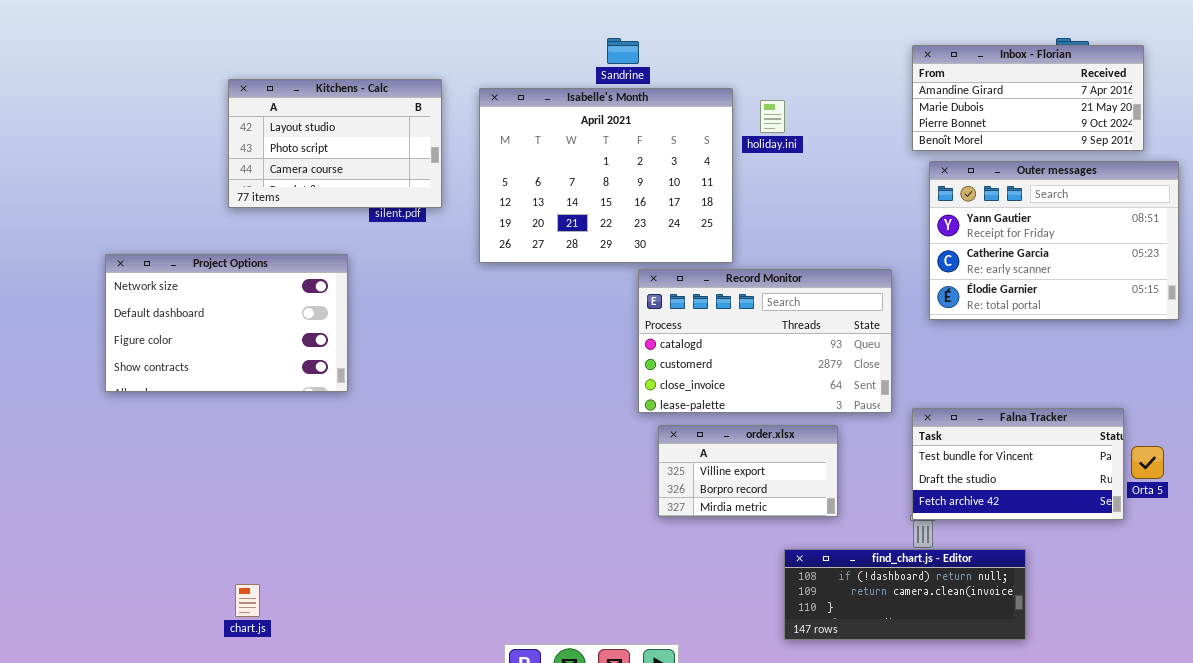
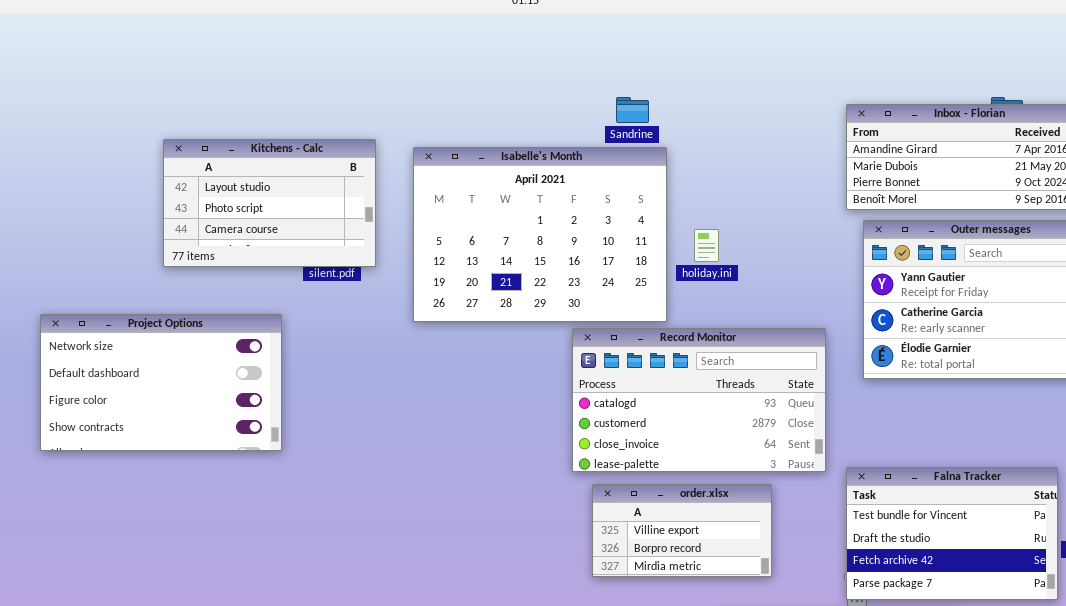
Sandrine: [607,38,639,64] -> [616,97,649,123], moved
holiday.ini: [760,100,785,133] -> [694,229,719,262], moved
Falna Tracker: [912,408,1124,520] -> [846,467,1058,600], resized

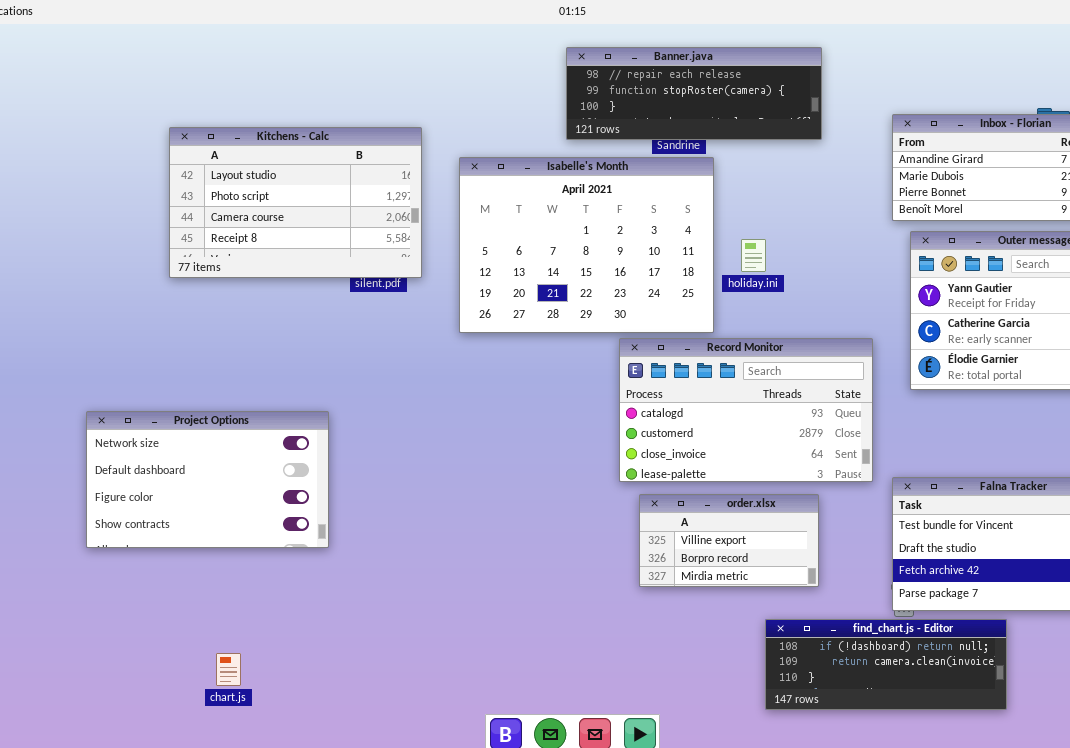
Banner.java: none -> [566,47,822,140], opened
Kitchens - Calc: [163,139,376,267] -> [169,127,422,278], resized
Project Options: [40,314,282,451] -> [86,411,329,548], moved

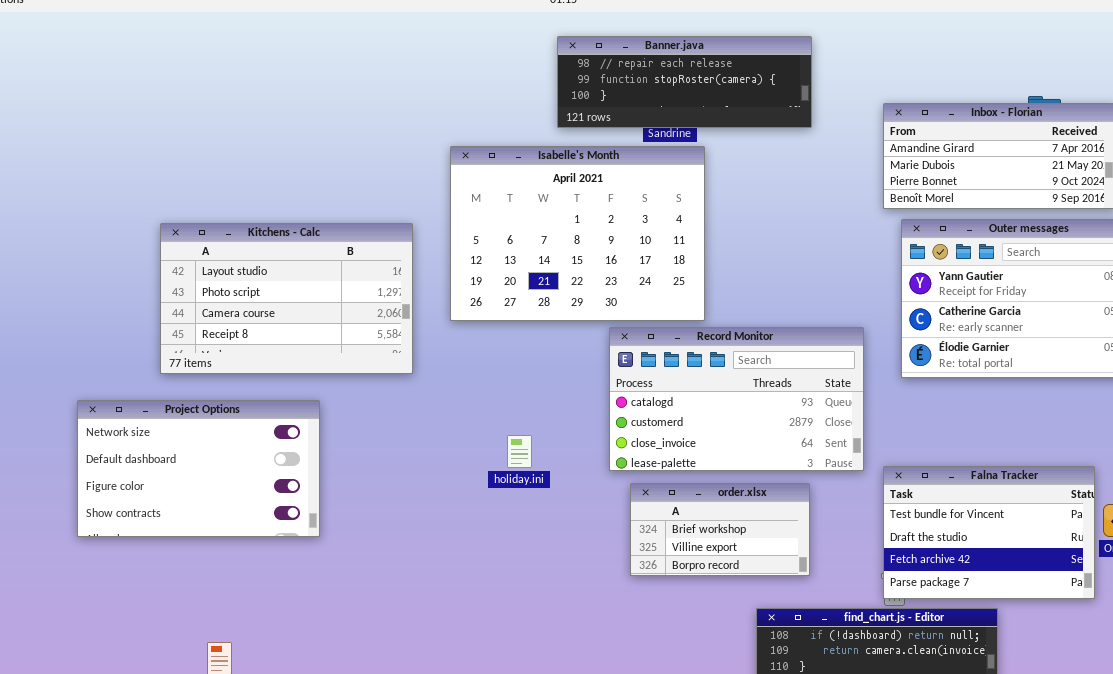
Kitchens - Calc: [169,127,422,278] -> [160,223,413,374], moved
holiday.ini: [741,239,766,272] -> [507,435,532,468], moved
order.xlsx: [639,494,819,587] -> [630,483,810,576], scrolled up 1 row

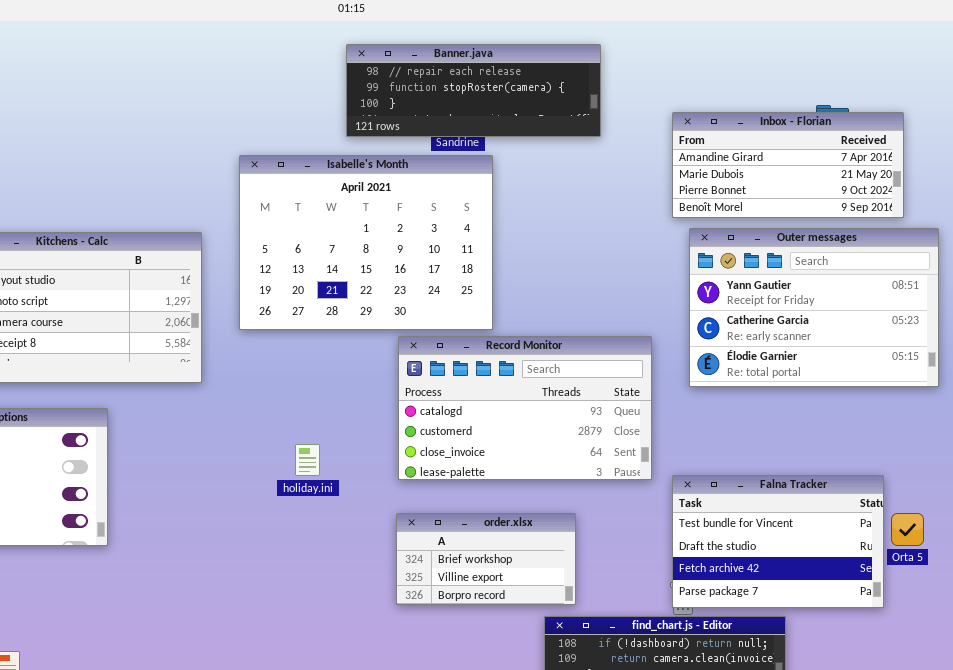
order.xlsx: [630,483,810,576] -> [396,513,576,605], moved

